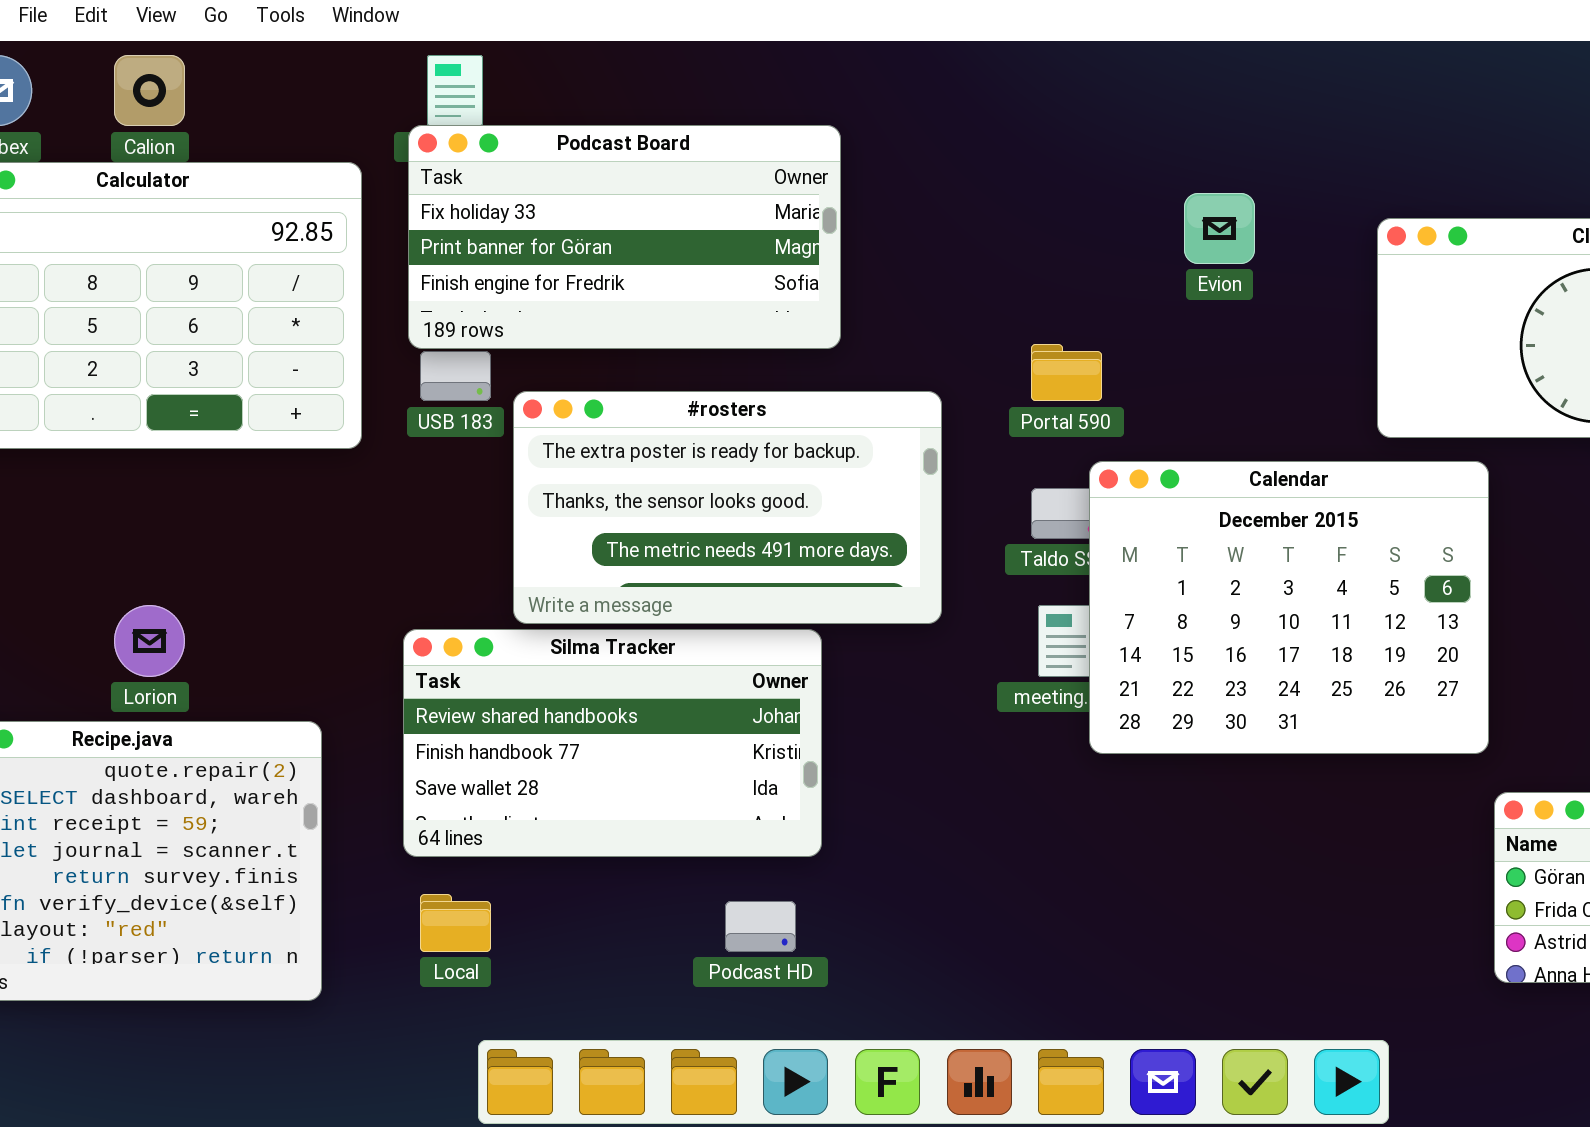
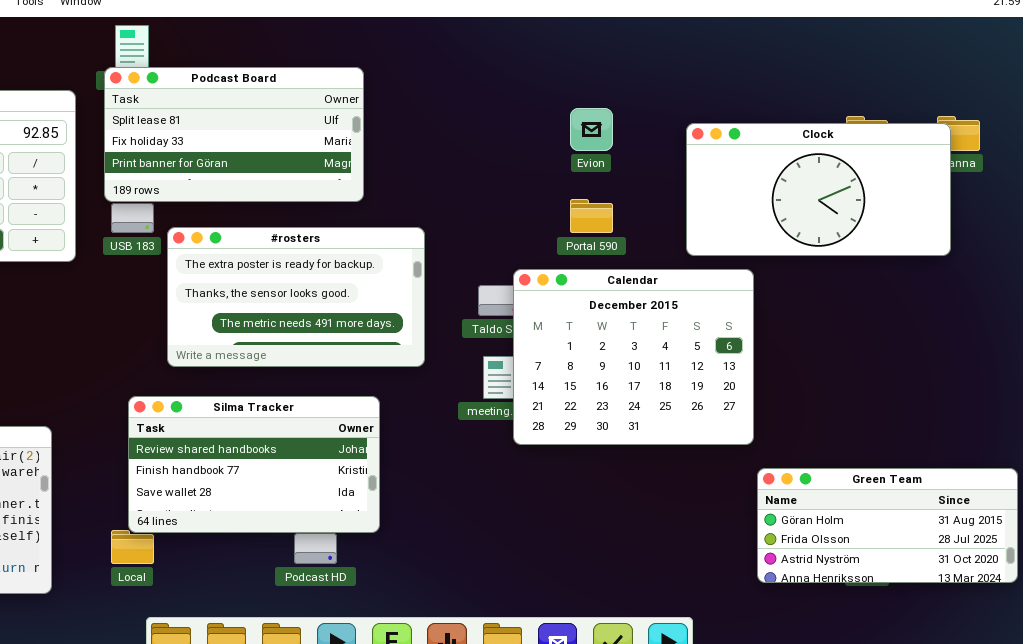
Podcast Board: [408,125,841,349] -> [104,67,364,202], scrolled up 1 row
Portal 590: [1031,344,1102,401] -> [570,199,613,233], moved
Silma Tracker: [403,629,822,857] -> [128,396,380,533], moved

